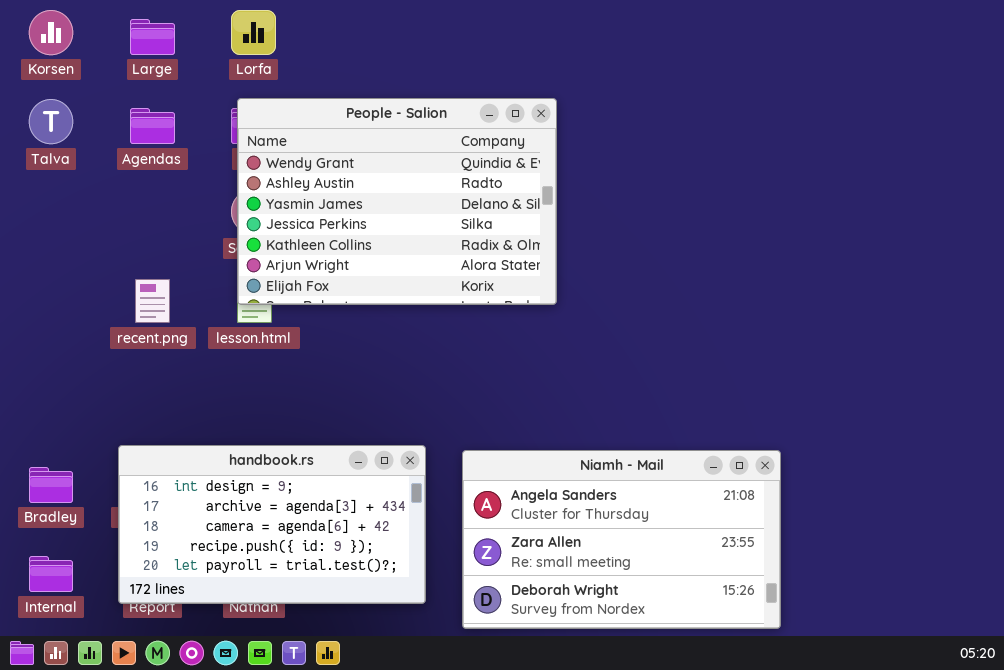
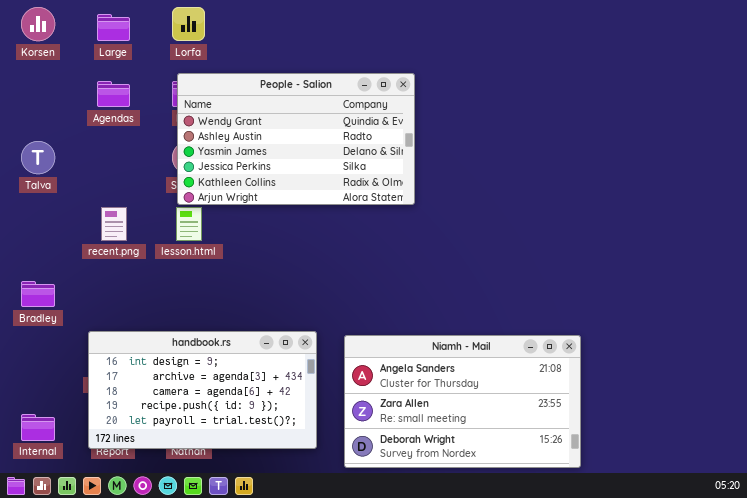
People - Salion: [237,98,557,305] -> [177,73,415,205], resized
Talva: [29,99,73,144] -> [21,141,55,174], moved
Bradley: [29,467,73,503] -> [21,281,55,307], moved

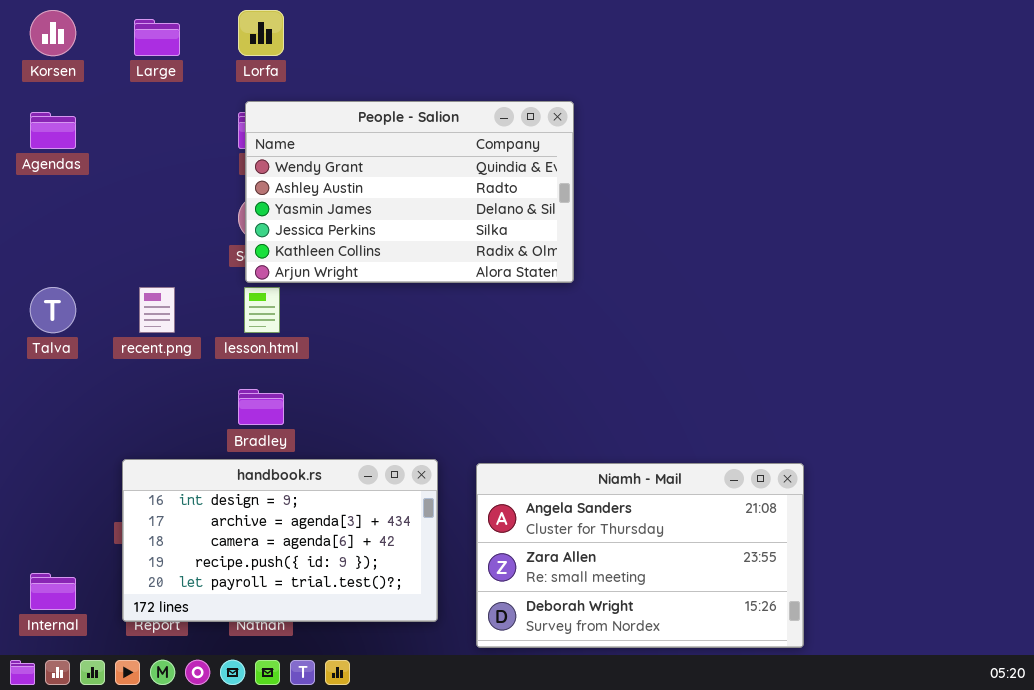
Agendas: [97,81,130,107] -> [30,112,76,149], moved
Talva: [21,141,55,174] -> [30,287,76,333], moved
Bradley: [21,281,55,307] -> [238,389,284,425], moved

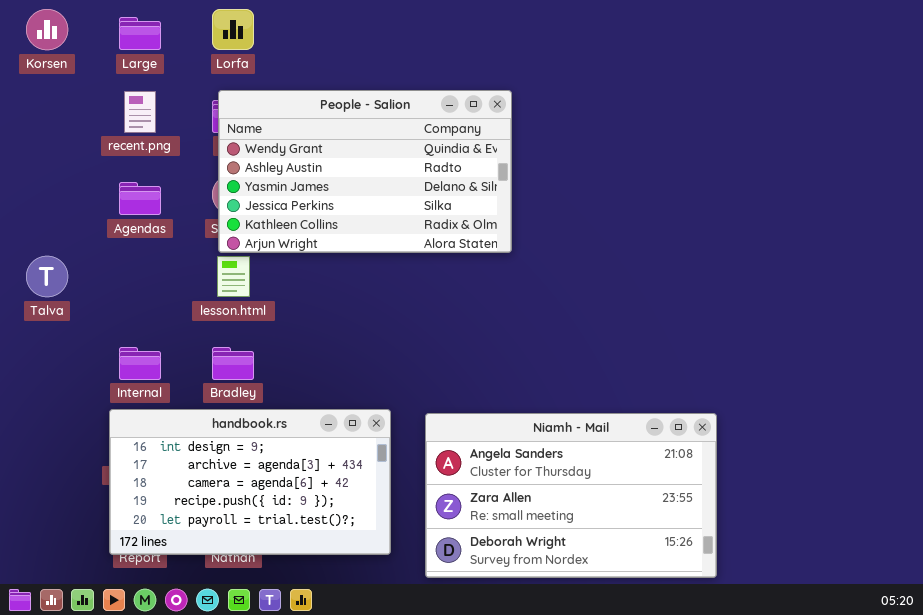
Agendas: [30,112,76,149] -> [119,182,161,215], moved
recent.png: [139,287,175,333] -> [124,91,156,133], moved
Internal: [30,573,76,610] -> [119,347,161,380], moved

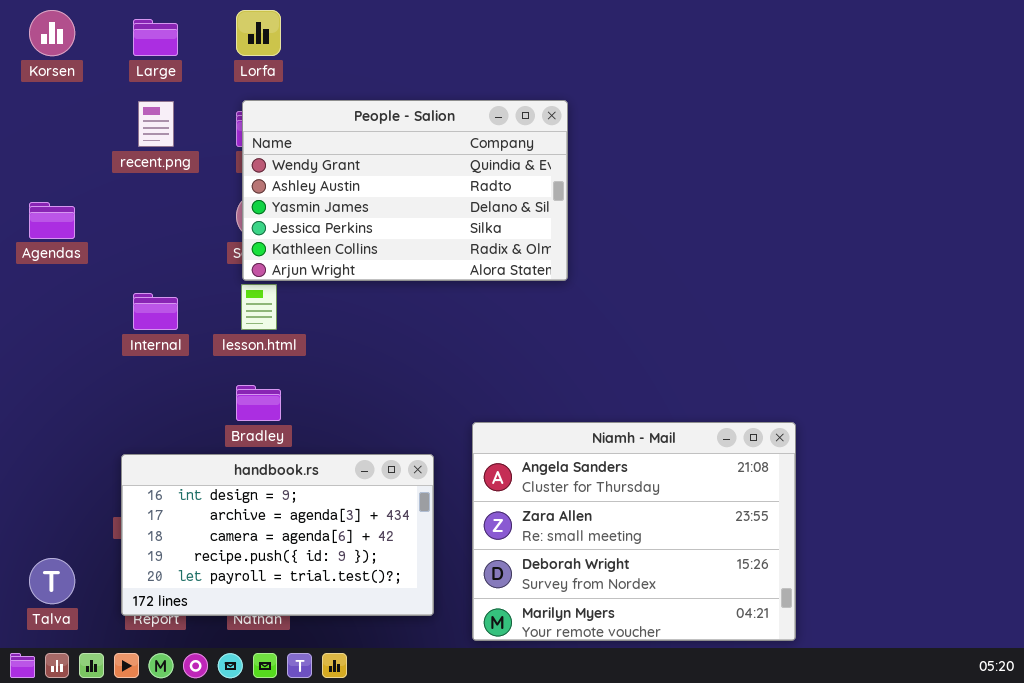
Agendas: [119,182,161,215] -> [29,202,75,239], moved
Talva: [26,256,68,297] -> [29,558,75,604], moved
Internal: [119,347,161,380] -> [133,293,178,330], moved
Niamh - Mail: [425,413,717,578] -> [472,422,796,641], resized

